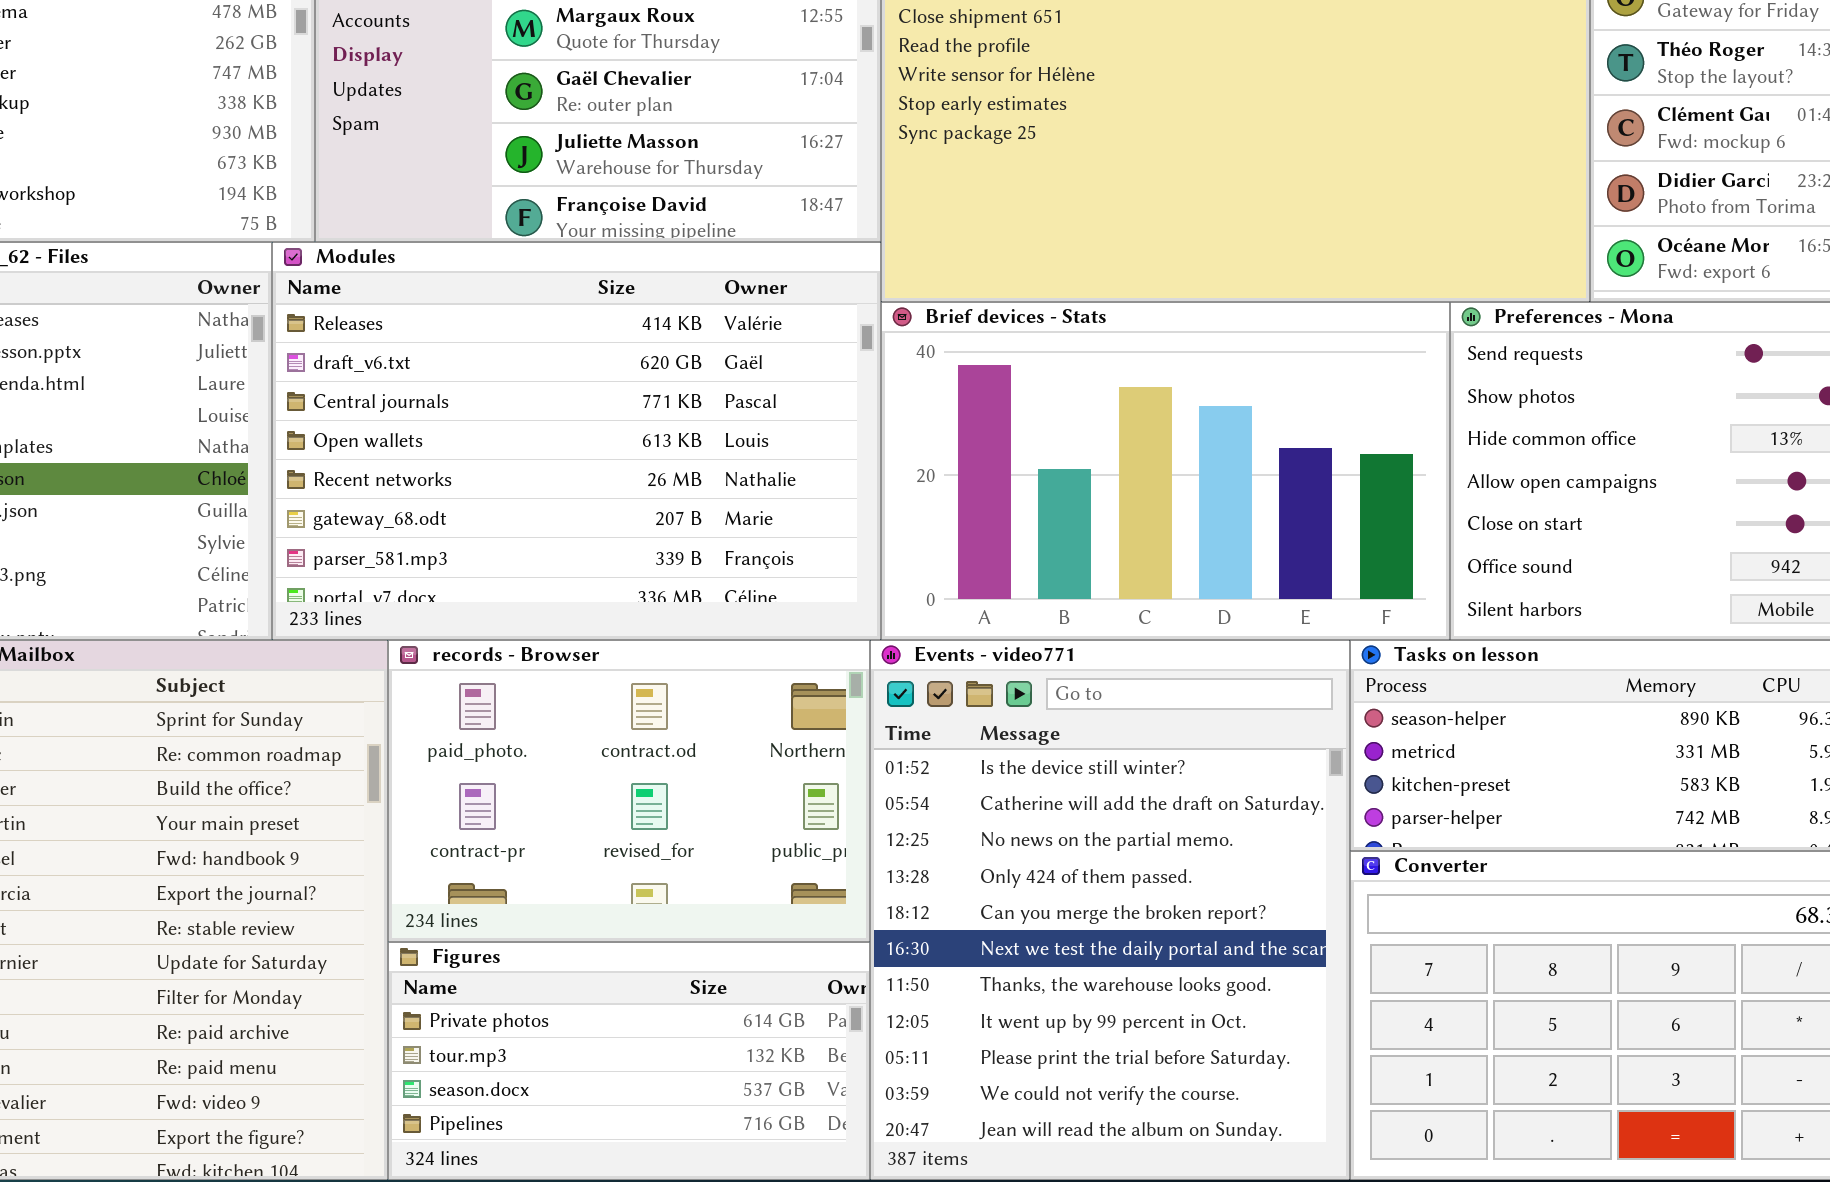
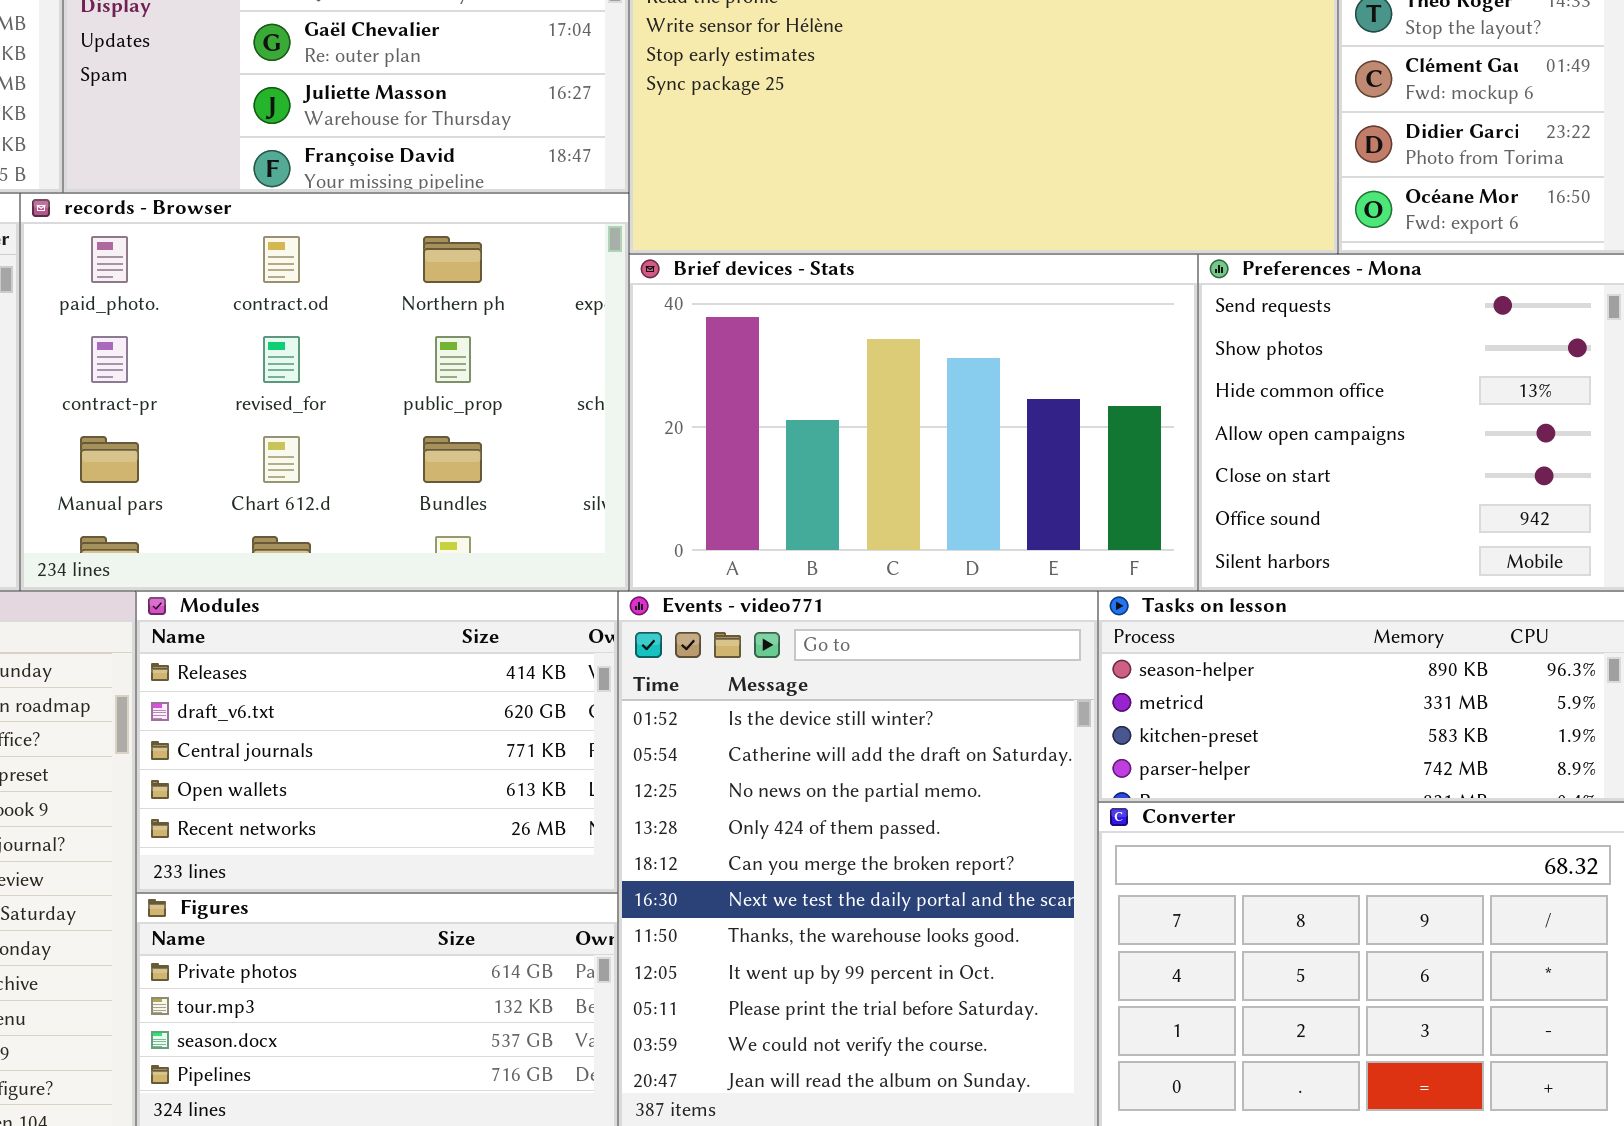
Modules: [272,242,881,640] -> [136,591,618,893], moved, resized
records - Browser: [388,640,870,942] -> [20,193,629,591], moved, resized

